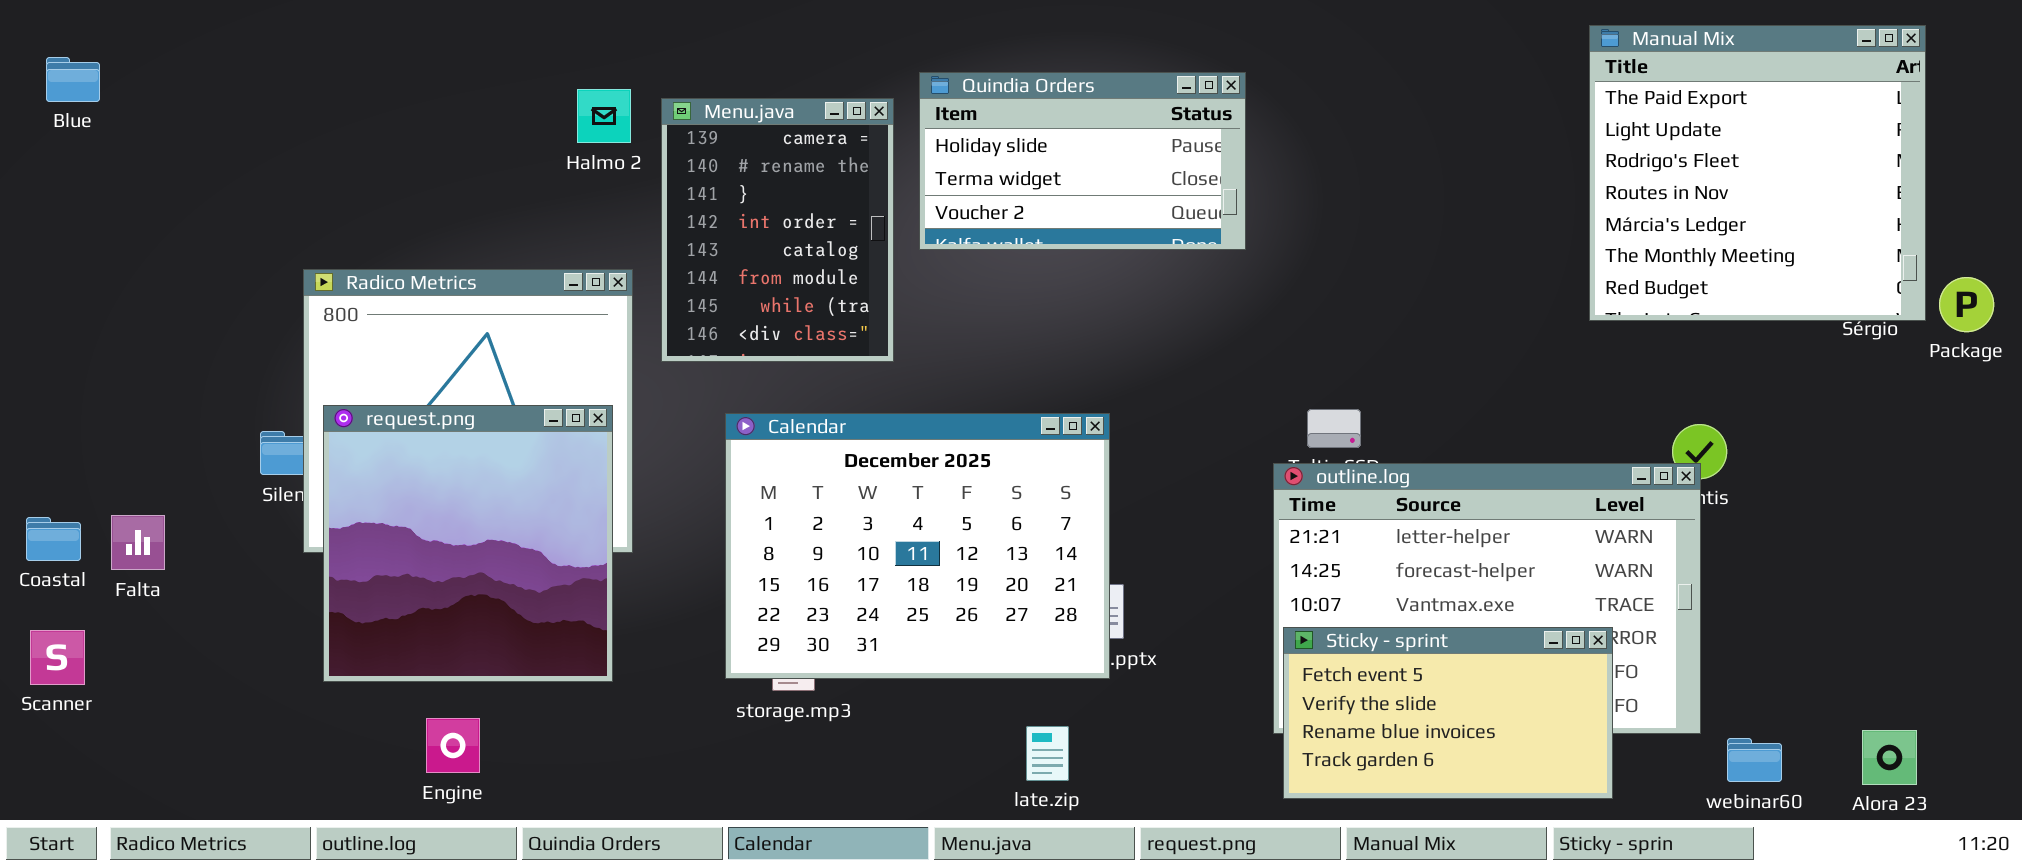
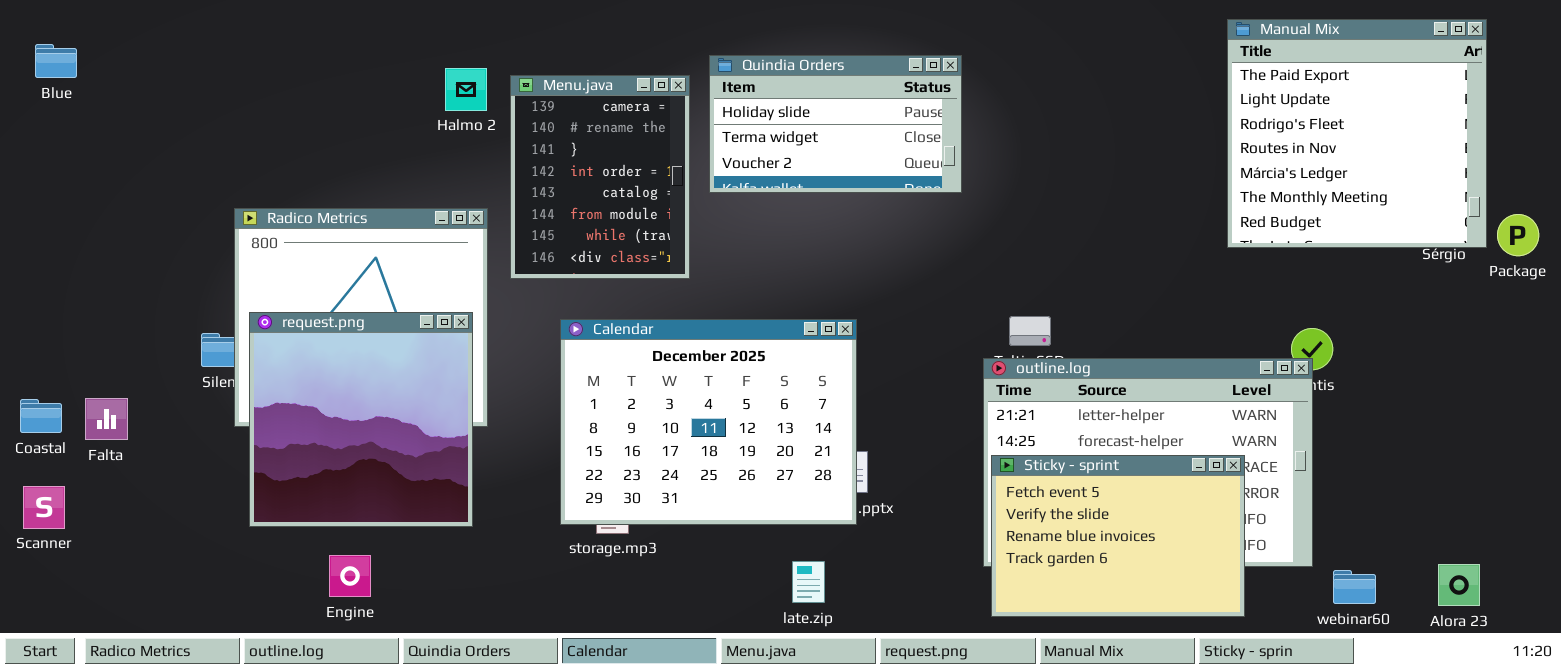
Sticky - sprint: [1283,627,1613,799] -> [991,455,1245,617], resized

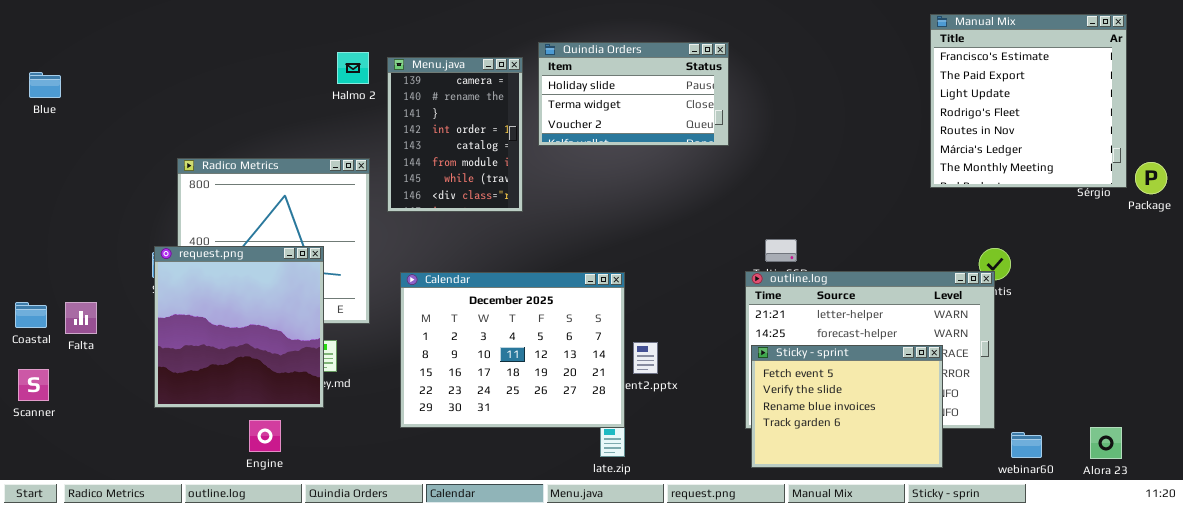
Manual Mix: [1227,19,1487,248] -> [930,14,1127,188], scrolled up 1 row
Blue: [35,44,77,78] -> [29,72,61,98], moved
request.png: [249,312,473,527] -> [154,246,324,408], moved
Calendar: [560,319,857,525] -> [400,272,625,428], moved

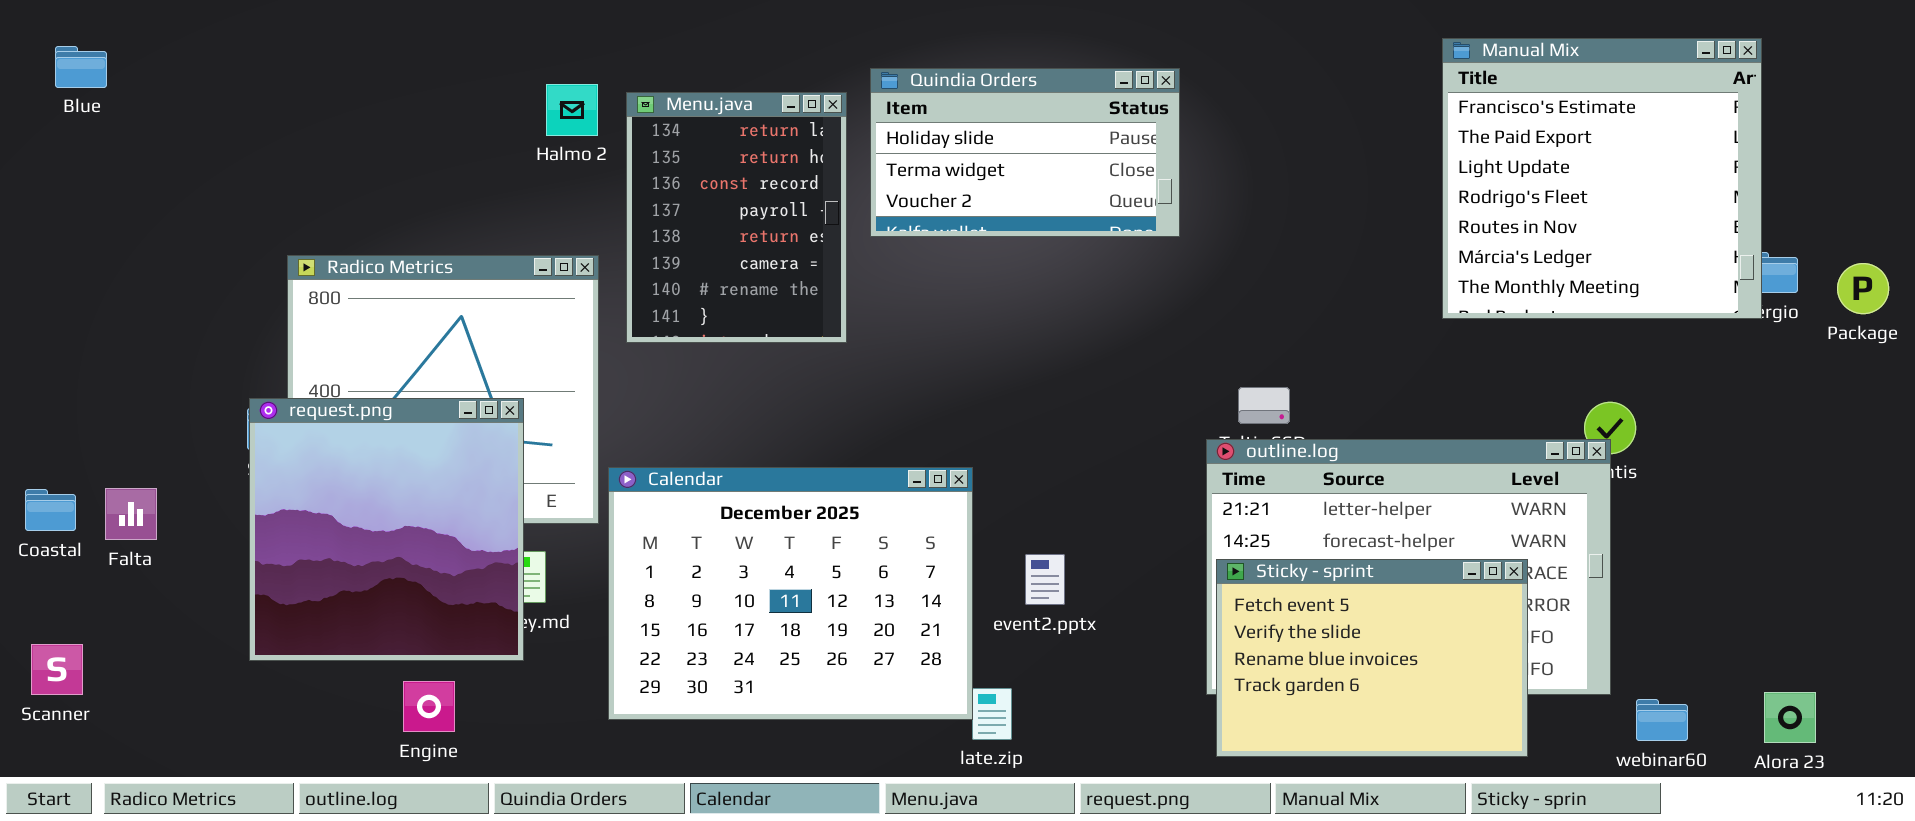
Manual Mix: [930,14,1127,188] -> [1442,38,1762,319], moved
Menu.java: [387,57,523,212] -> [626,92,847,343], scrolled up 5 rows
Blue: [29,72,61,98] -> [55,46,107,88], moved
Calendar: [400,272,625,428] -> [608,467,973,720], moved
Scanner: [18,369,49,401] -> [31,644,83,695], moved

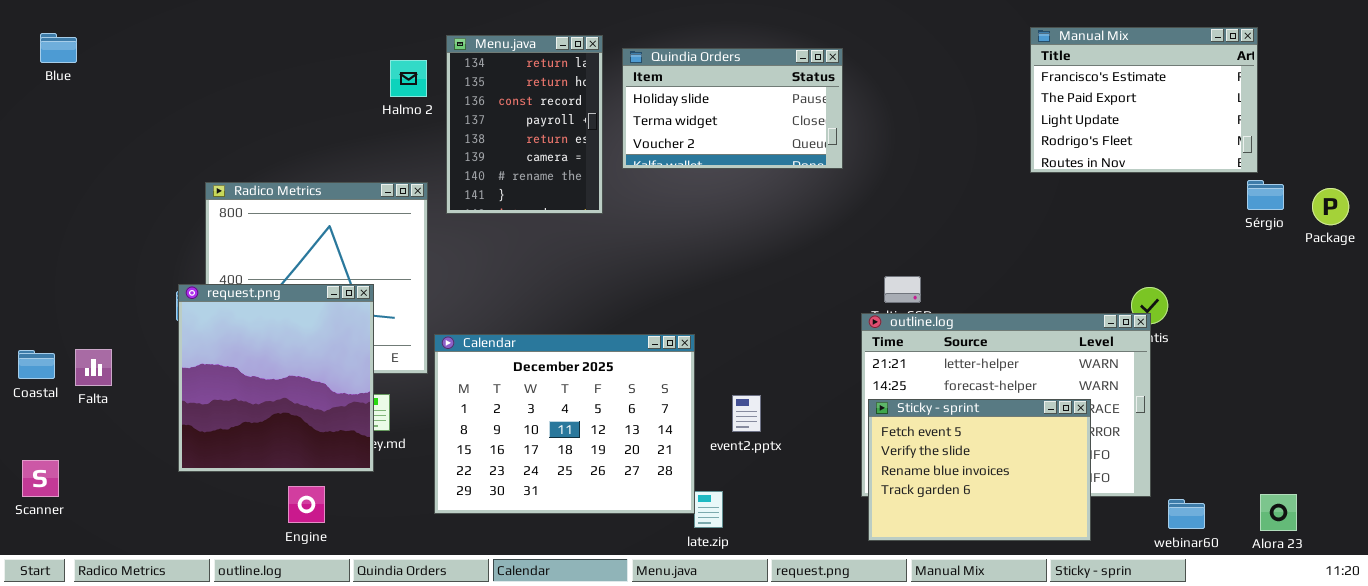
Manual Mix: [1442,38,1762,319] -> [1030,27,1258,173], resized
Menu.java: [626,92,847,343] -> [446,35,603,214], moved

